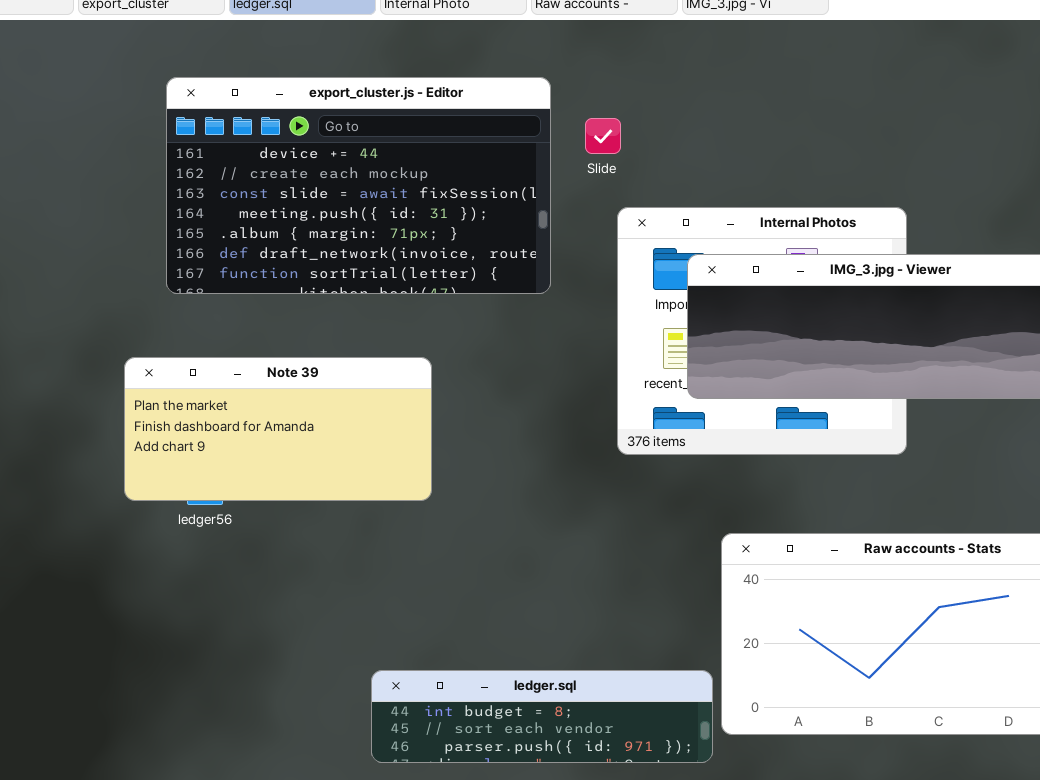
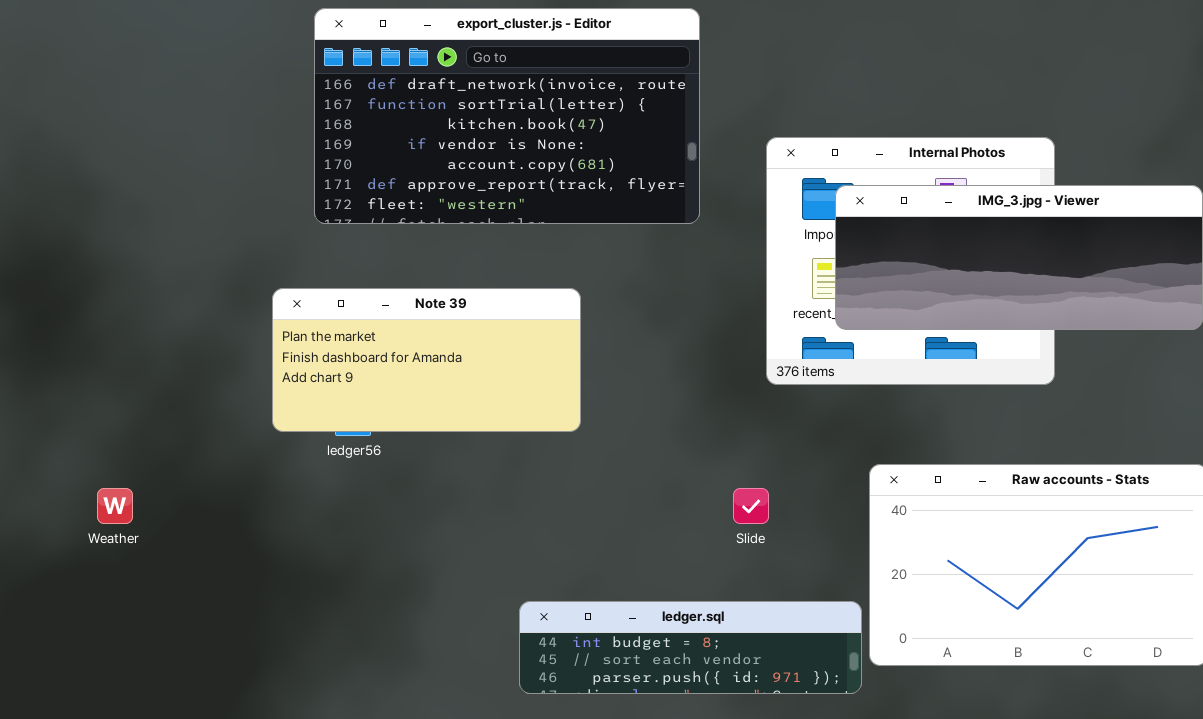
export_cluster.js - Editor: [166,77,551,294] -> [314,8,700,224], scrolled down 5 rows
Slide: [585,118,621,154] -> [733,488,769,524], moved

